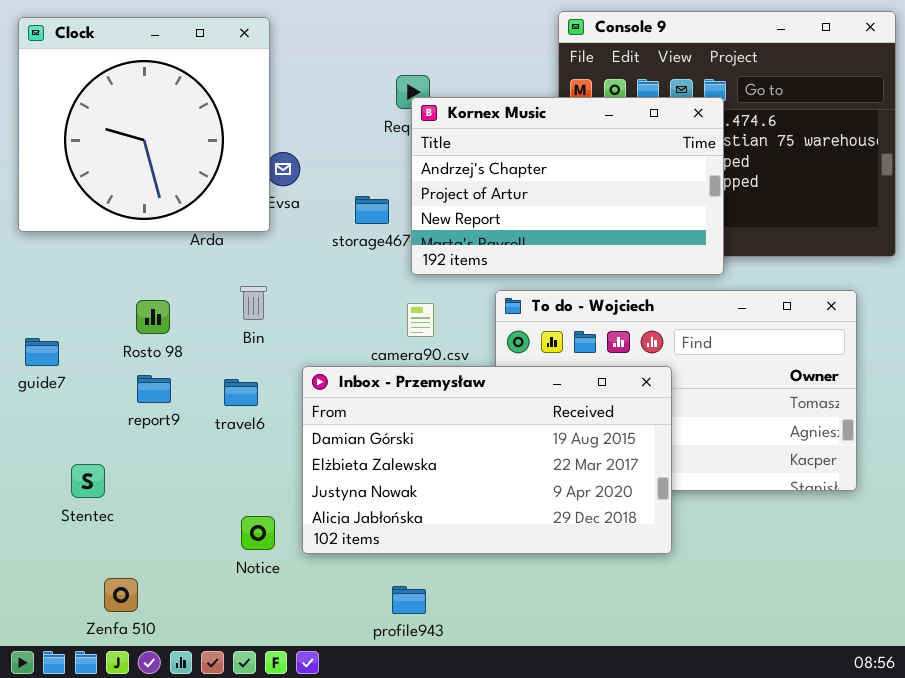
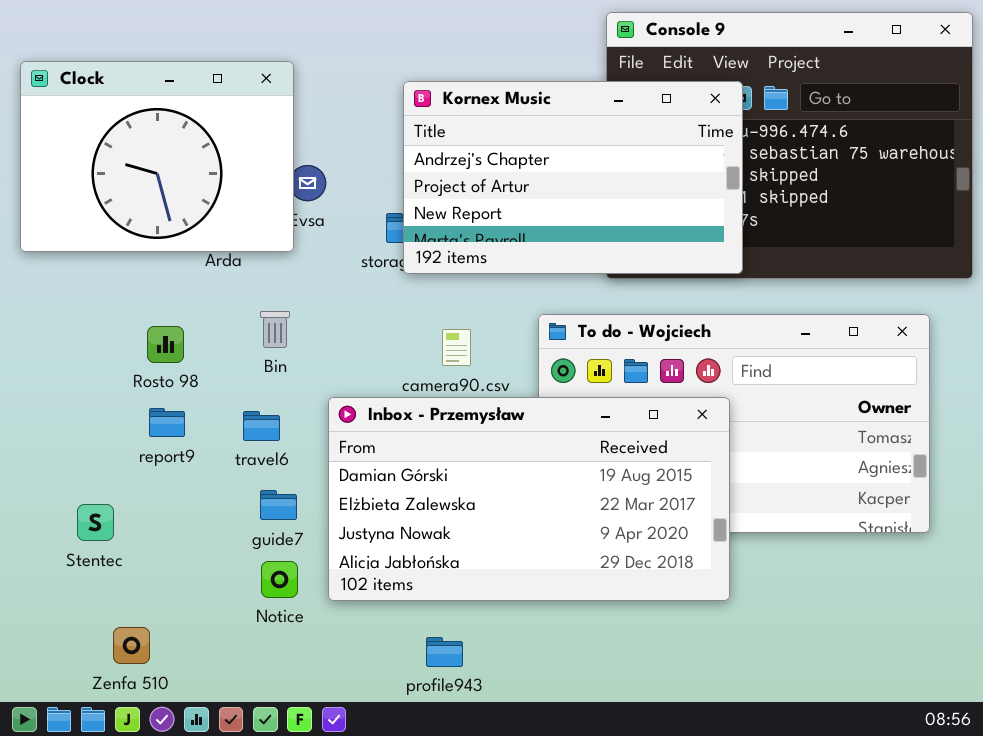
Clock: [18,17,270,232] -> [20,61,294,252], resized
Kornex Music: [411,97,724,275] -> [403,81,743,274], moved
guide7: [25,338,59,366] -> [260,490,297,520], moved

